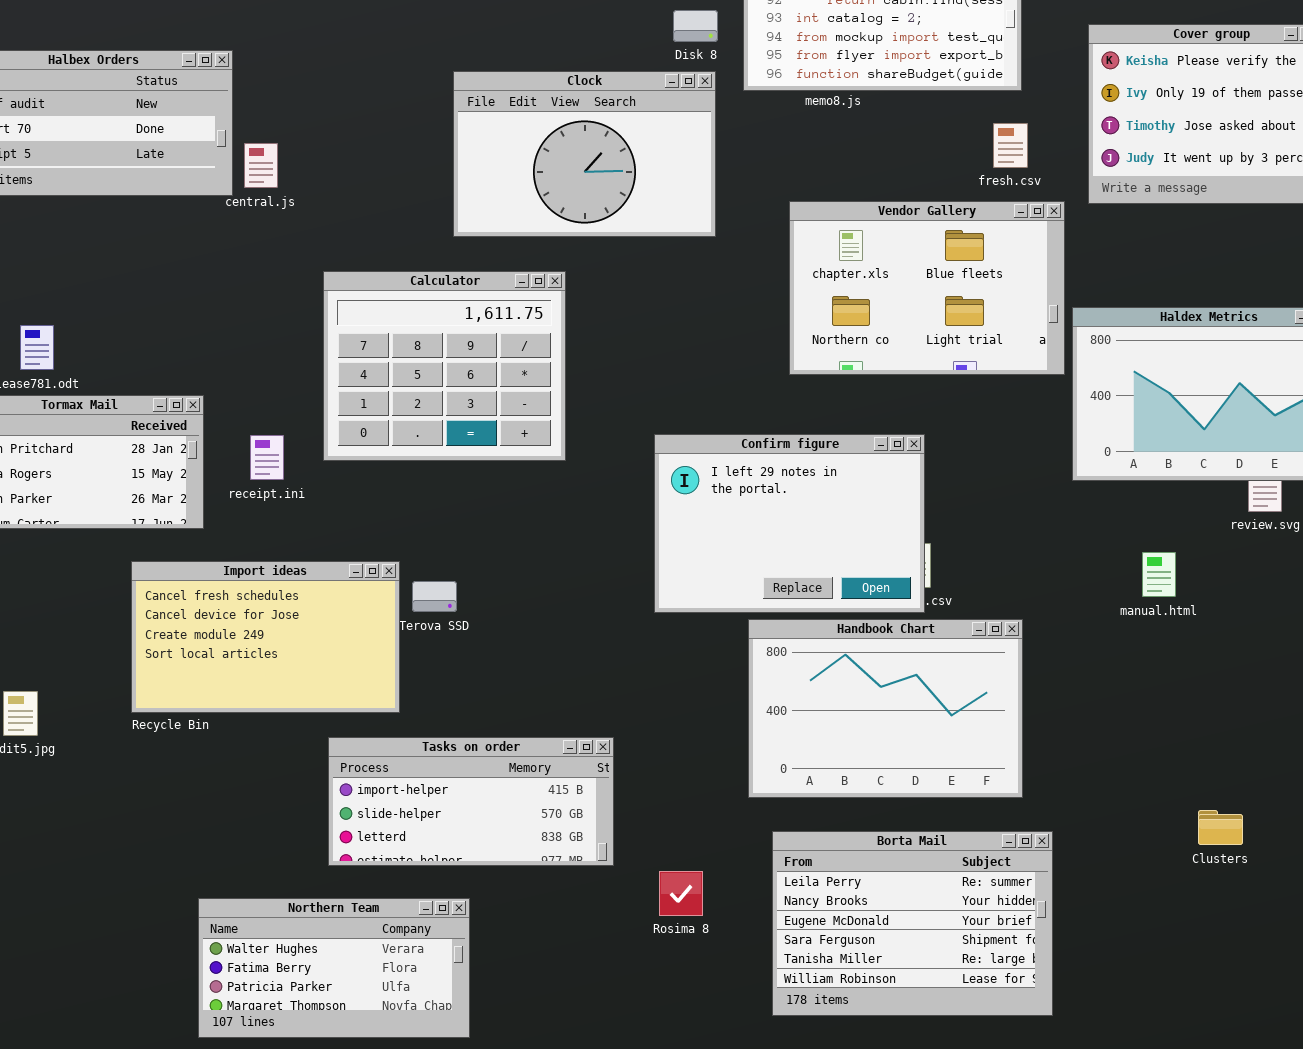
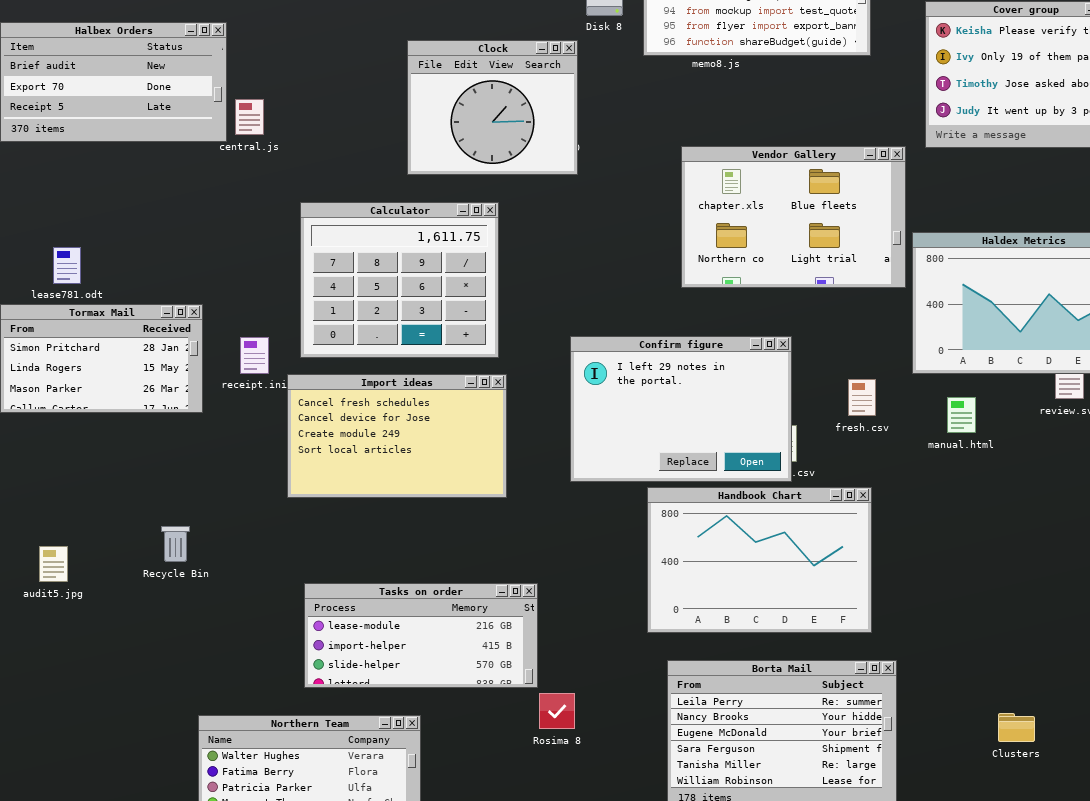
Clock: [453,71,716,237] -> [407,40,578,175], resized
fresh.csv: [993,123,1028,168] -> [848,379,876,416], moved
manual.html: [1142,552,1176,597] -> [947,397,976,433], moved
Import ideas: [131,561,400,713] -> [287,374,507,498], moved
Tasks on order: [328,737,614,866] -> [304,583,538,688], scrolled up 1 row
Clusters: [1198,810,1243,845] -> [998,713,1035,742], moved
Rosima 8: [659,871,703,916] -> [539,693,575,729], moved

